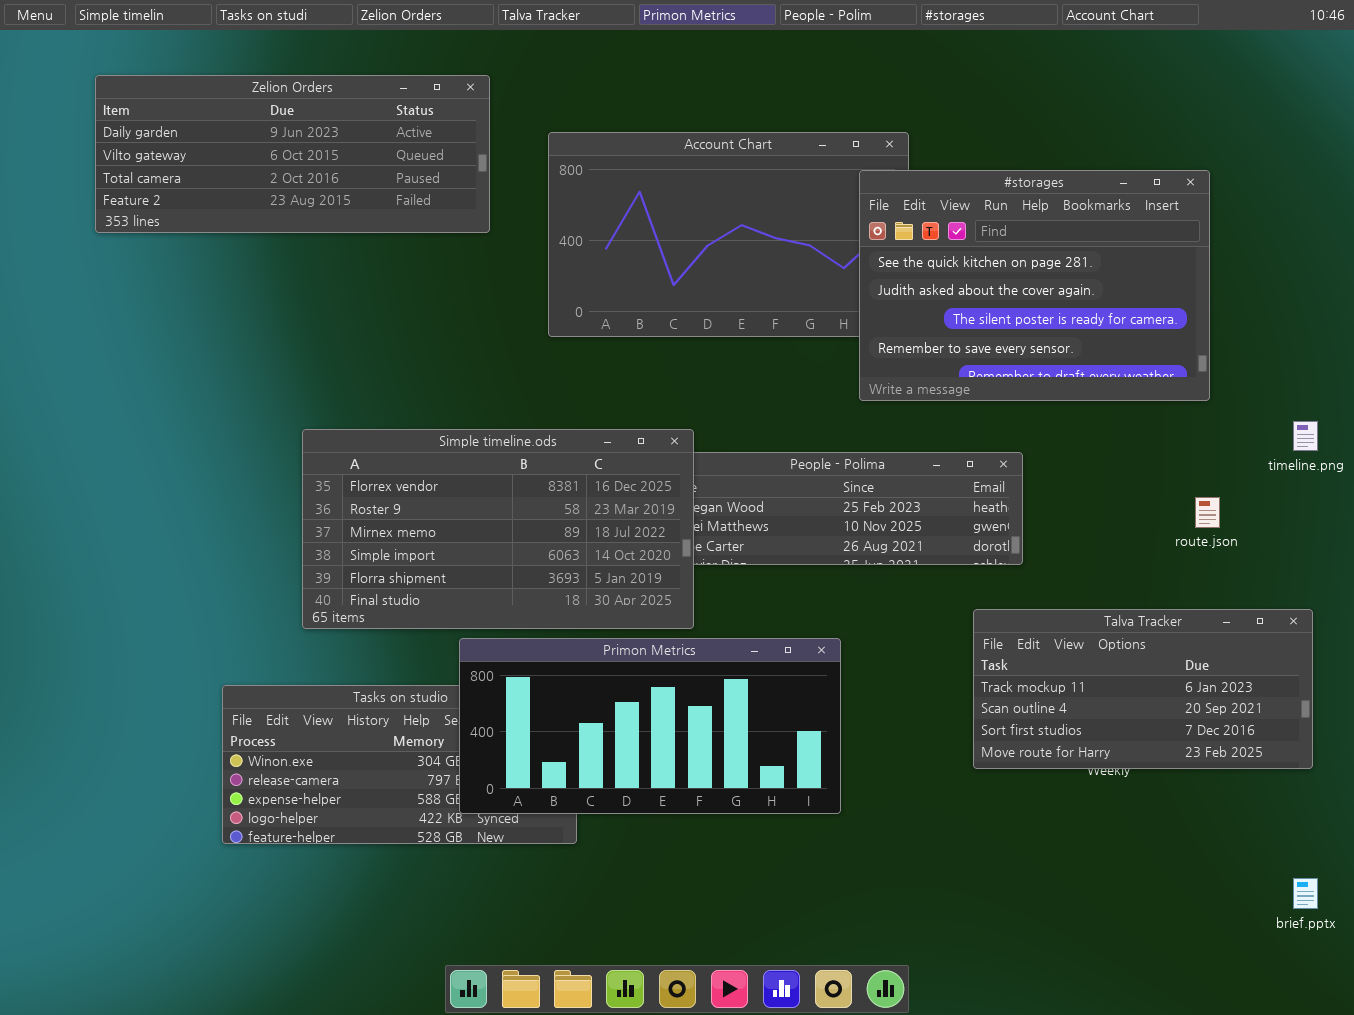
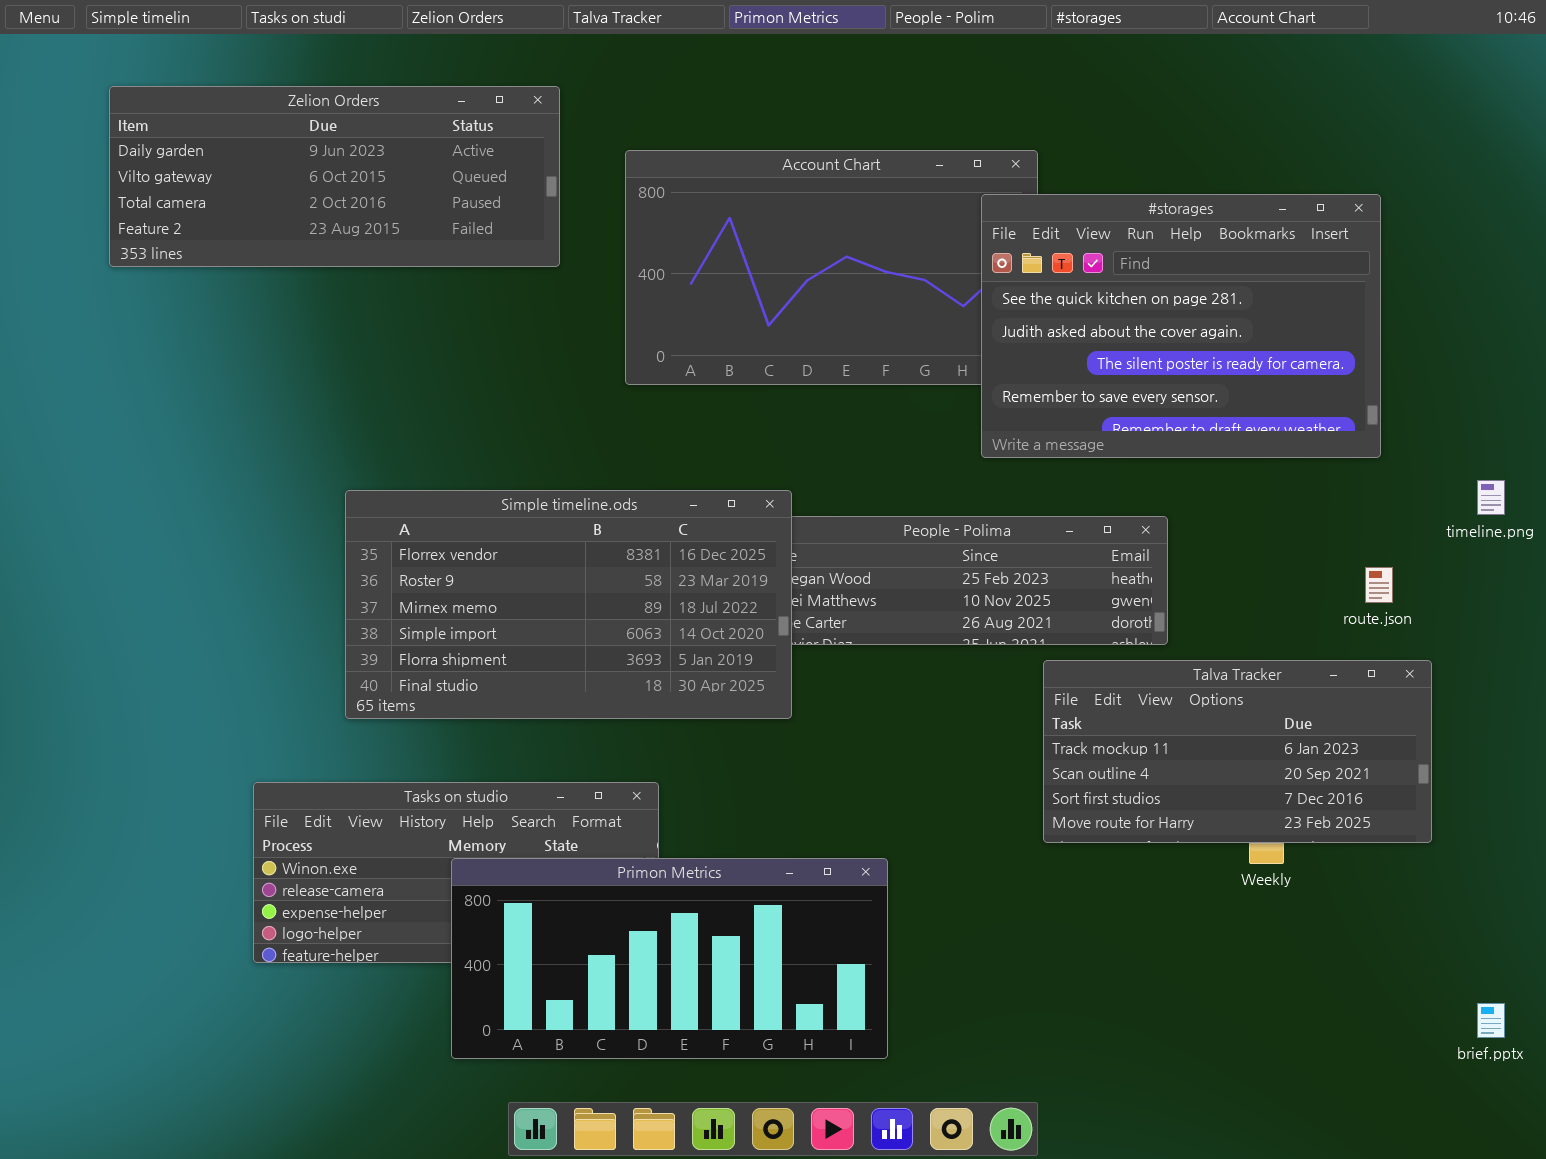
Talva Tracker: [973,609,1313,769] -> [1043,660,1432,843], moved
Primon Metrics: [459,638,841,814] -> [451,858,888,1059], moved

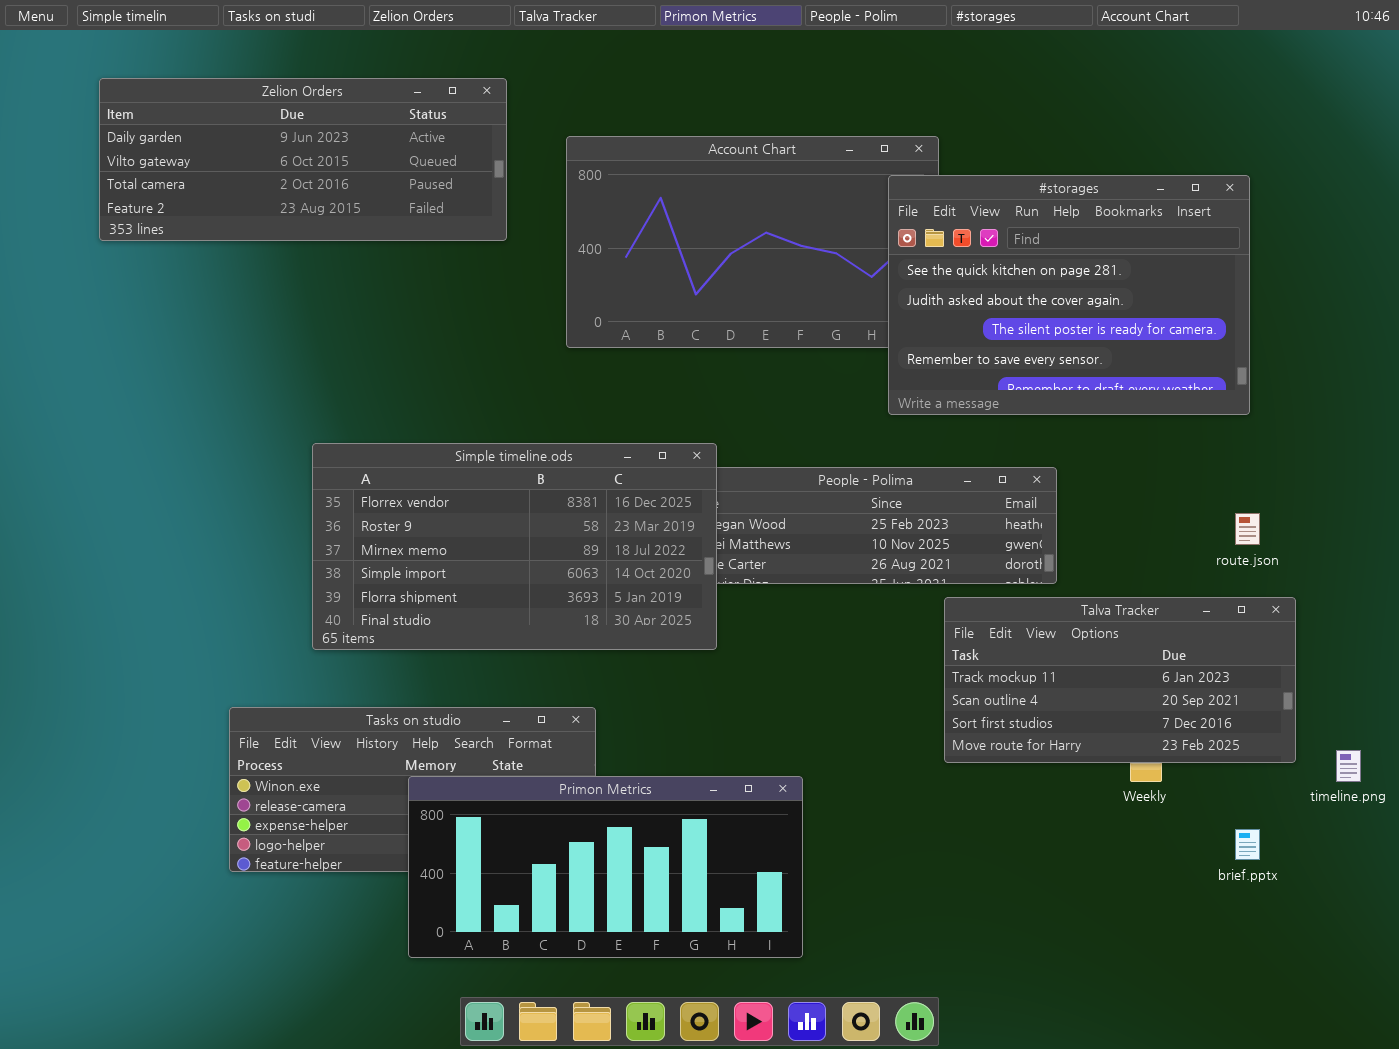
timeline.png: [1477,480,1505,515] -> [1336,750,1361,782], moved
brief.pptx: [1477,1003,1505,1038] -> [1235,829,1260,860], moved

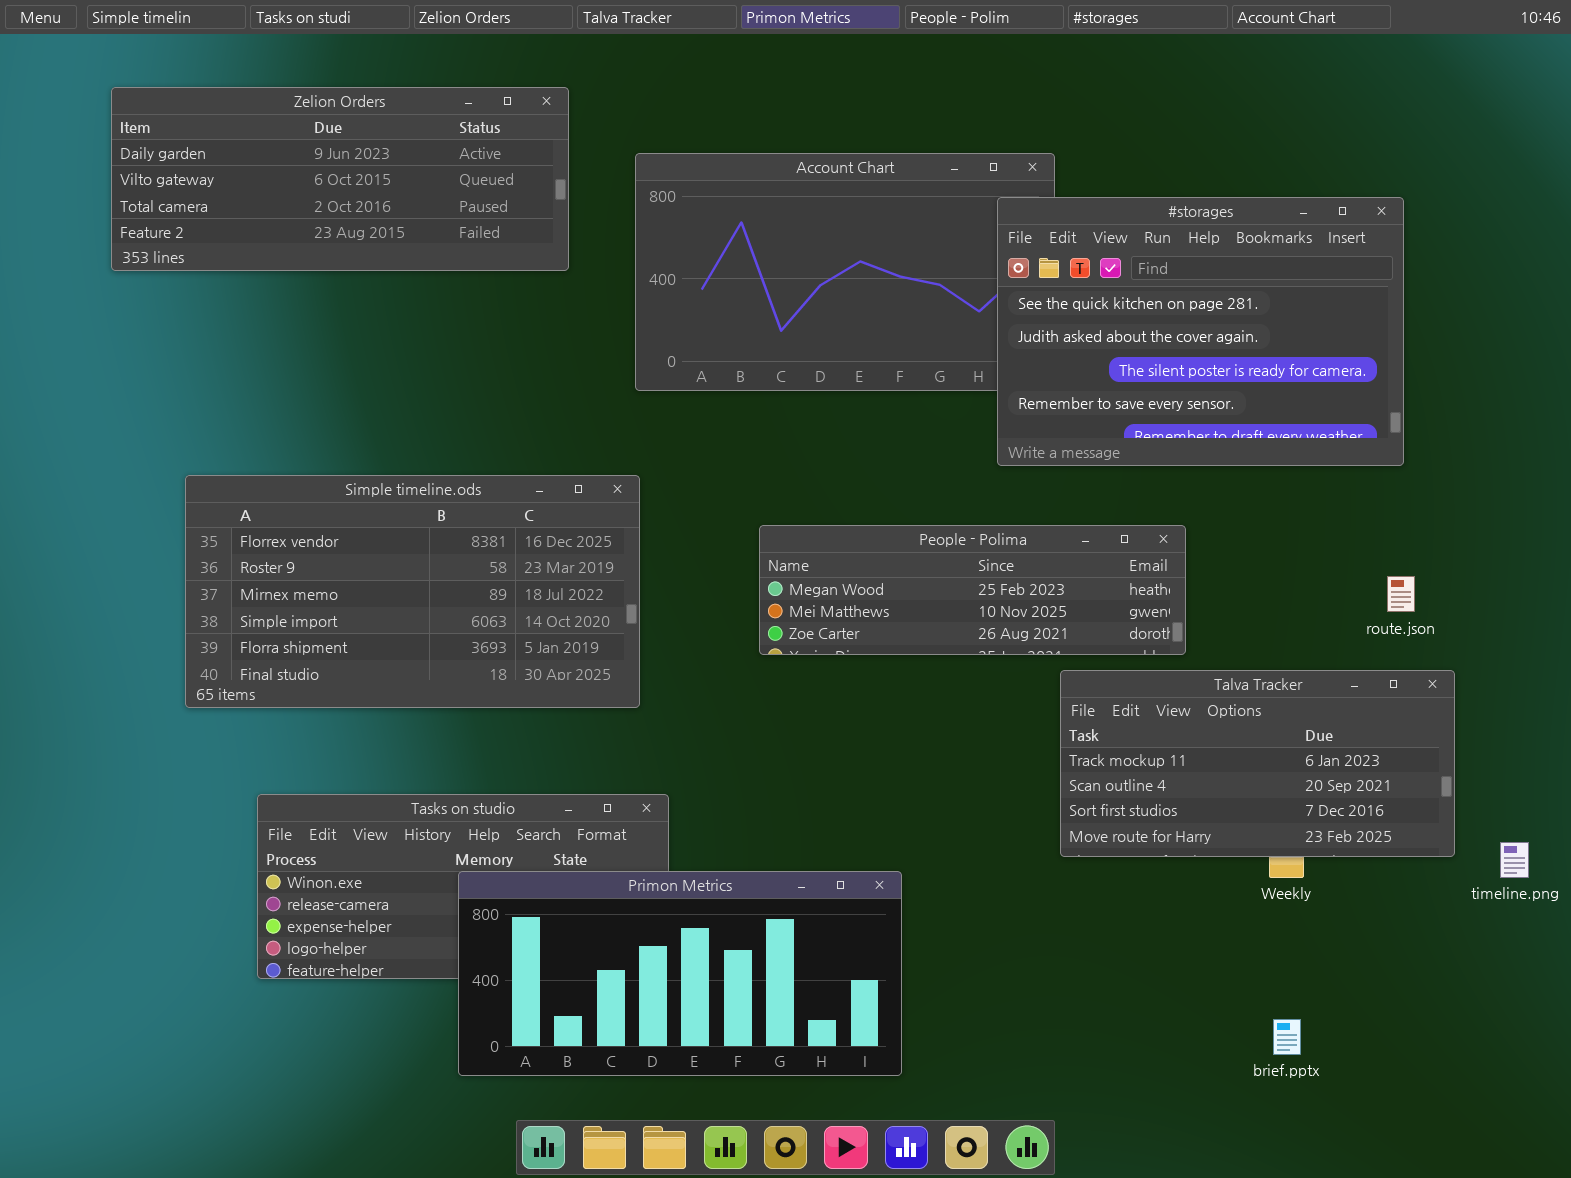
Simple timeline.ods: [312,443,717,650] -> [185,475,640,708], moved
brief.pptx: [1235,829,1260,860] -> [1273,1019,1301,1055], moved

